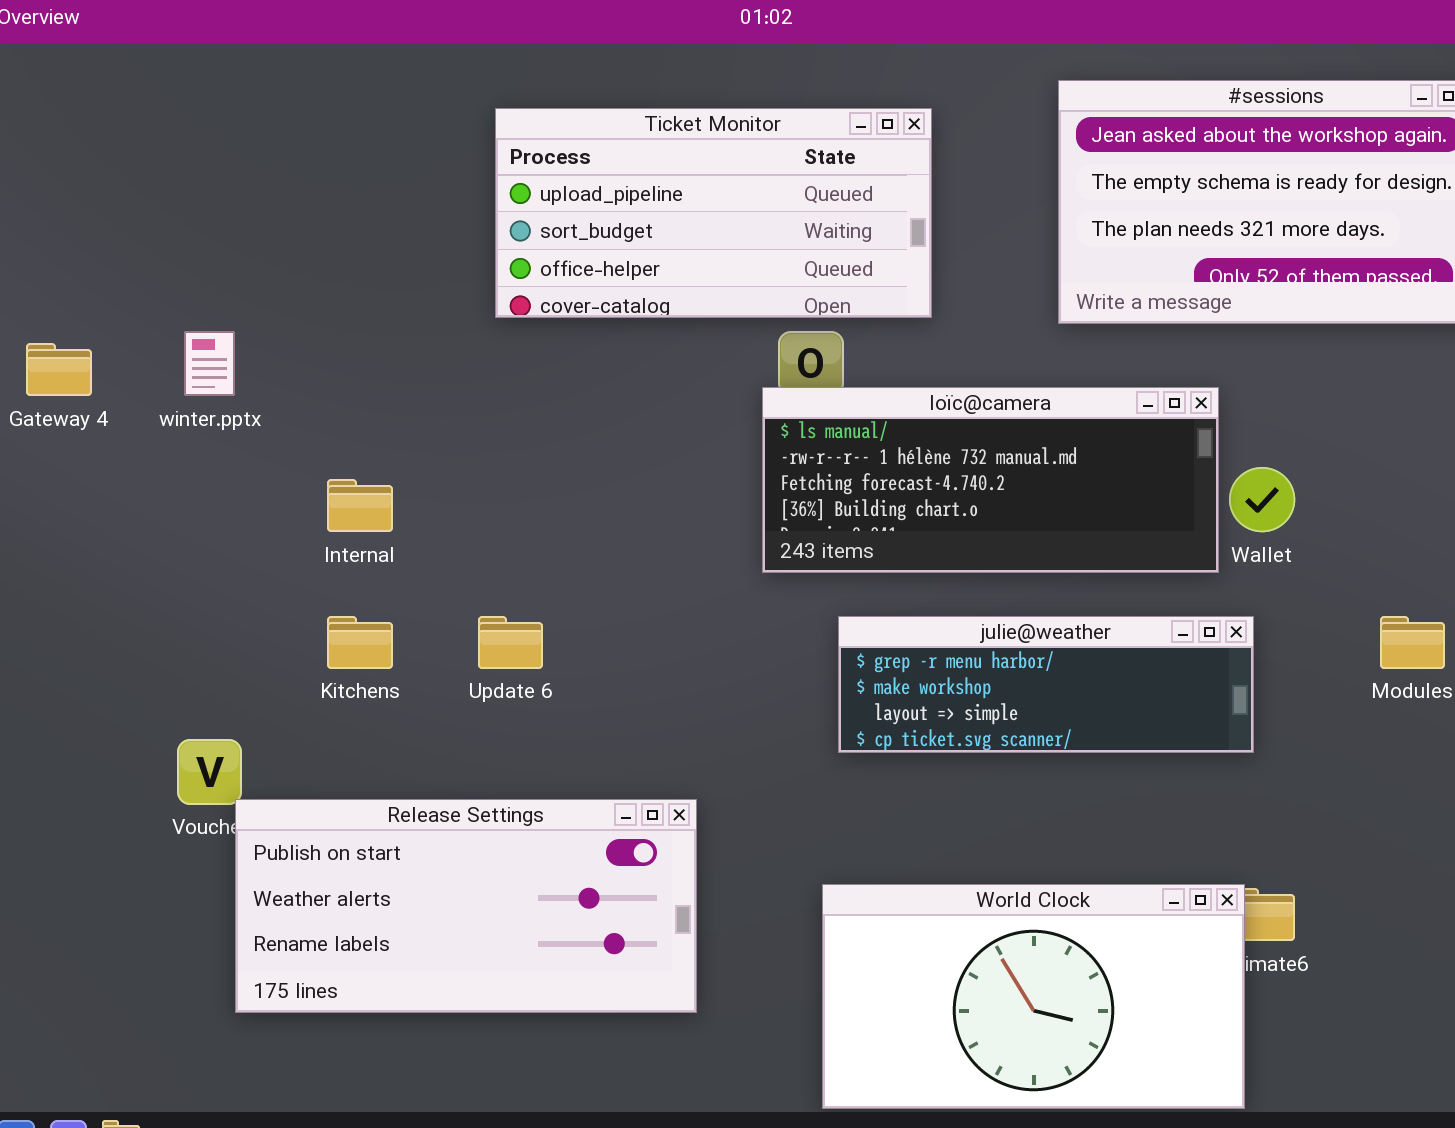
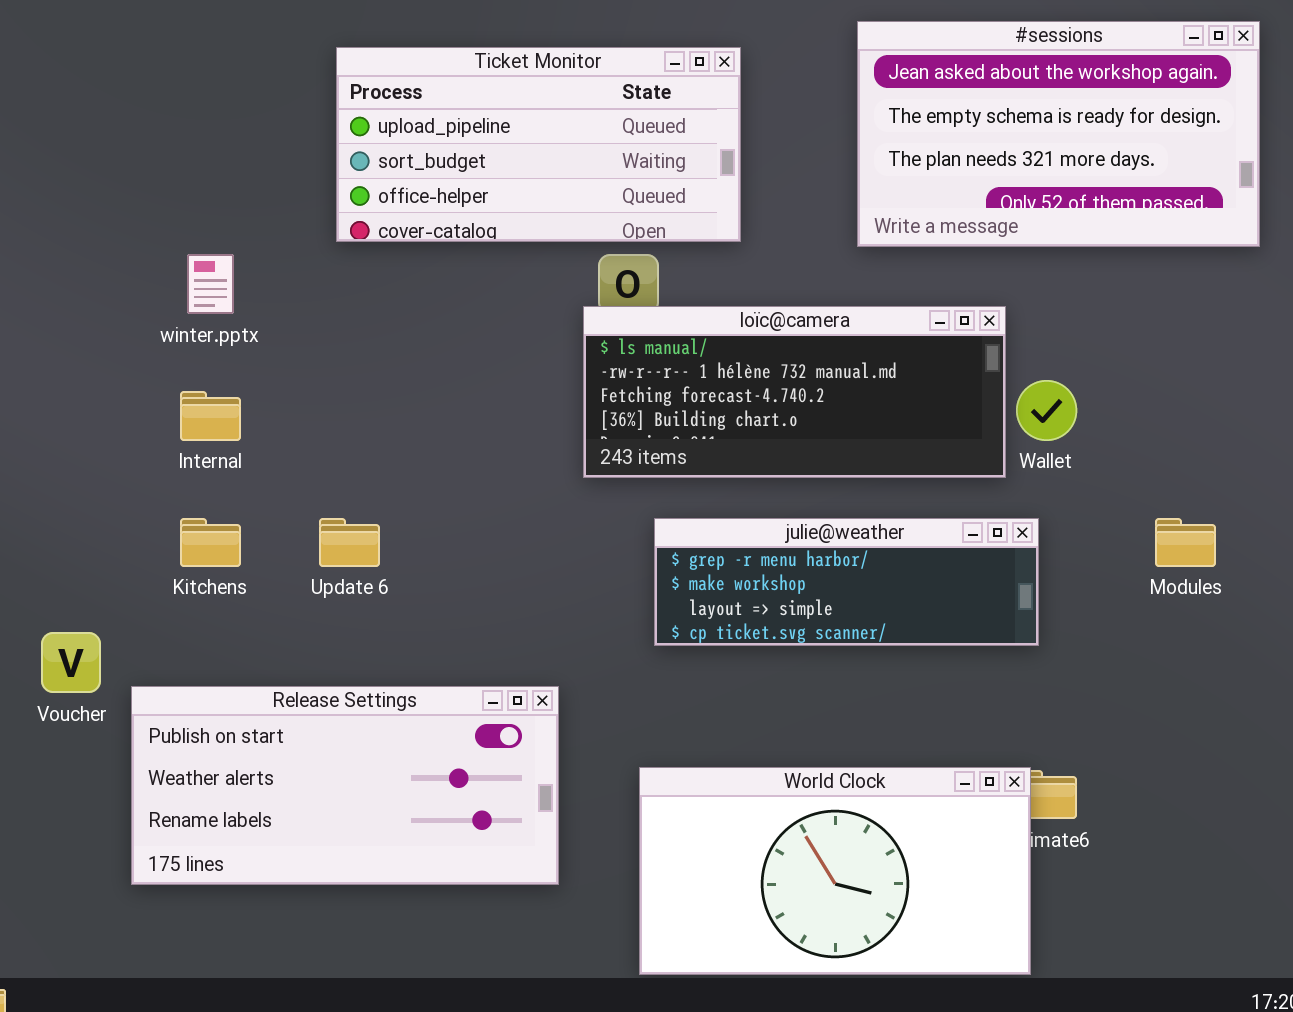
winter.pptx: [184,331,235,396] -> [187,254,234,314], moved
Release Settings: [235,799,697,1013] -> [131,686,559,885], moved

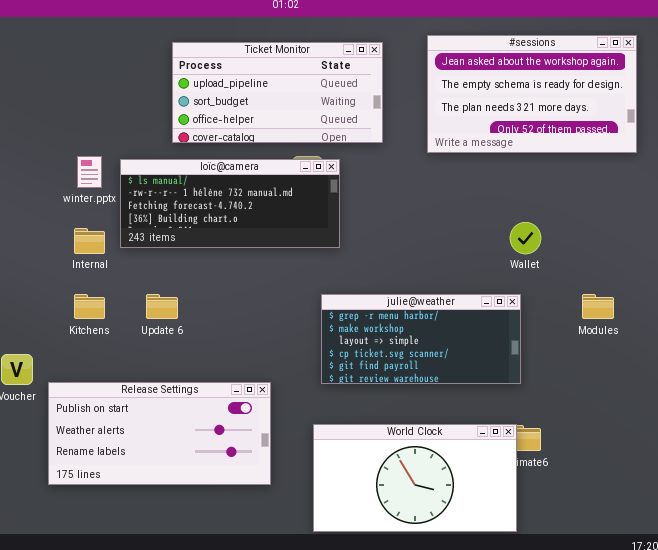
Ticket Monitor: [336,47,741,242] -> [172,42,383,143], moved
loïc@camera: [583,306,1006,478] -> [120,159,340,248], moved
julie@weather: [654,518,1039,646] -> [321,294,521,384], resized

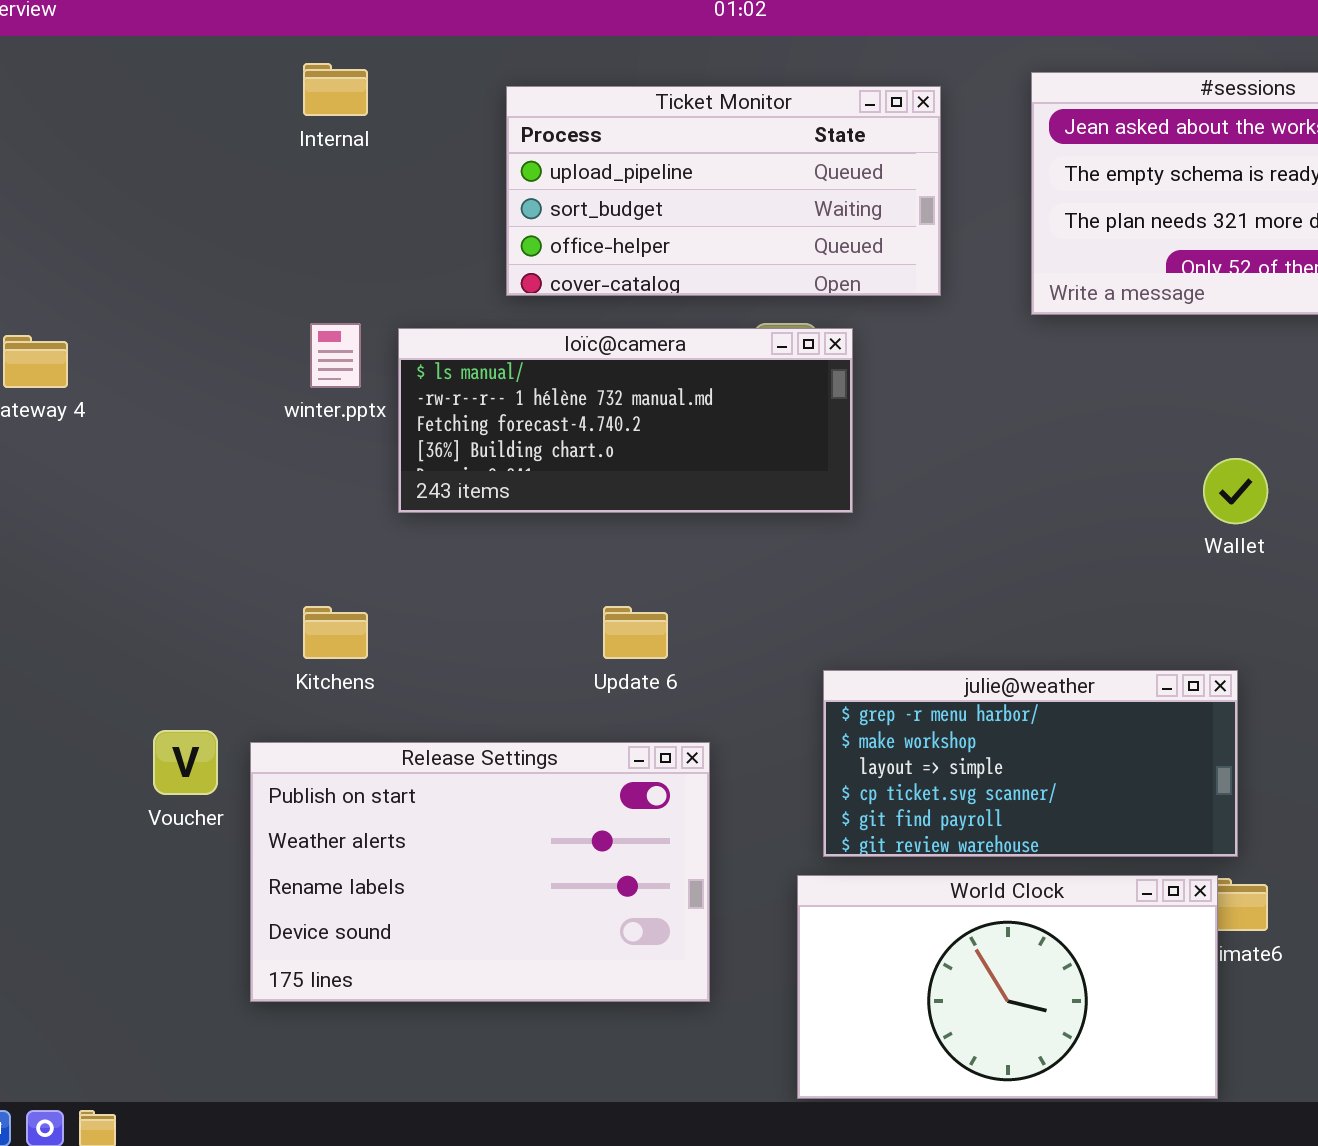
Internal: [74,228,105,254] -> [303,63,368,116], moved
Update 6: [146,294,178,319] -> [603,606,668,659], moved
julie@weather: [321,294,521,384] -> [823,670,1238,857], moved
Release Settings: [48,382,271,485] -> [250,742,710,1002], resized

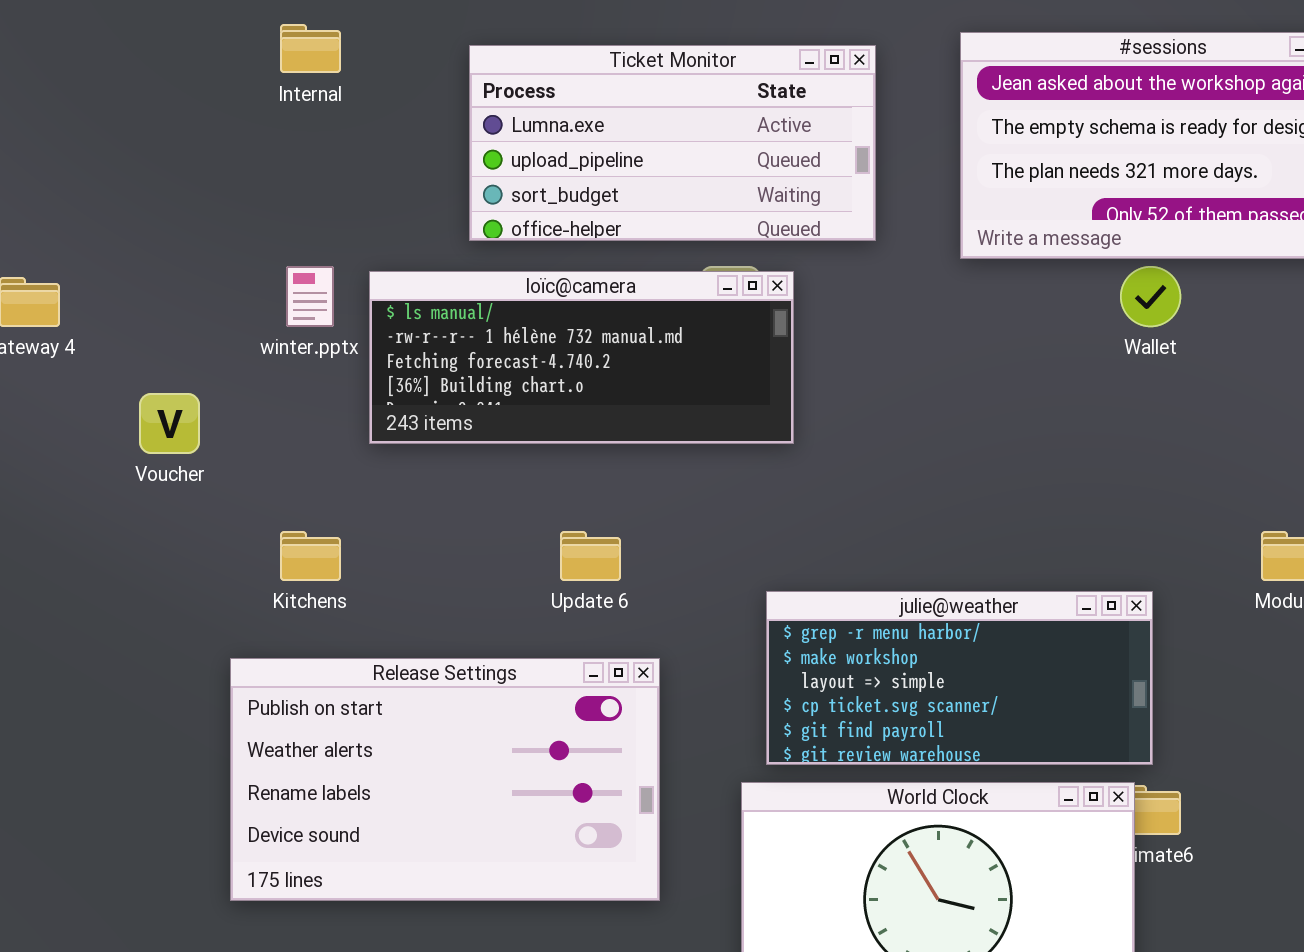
Ticket Monitor: [506,86,941,296] -> [469,45,876,241], scrolled up 1 row
Wallet: [1203,458,1268,524] -> [1120,266,1181,327], moved
Voucher: [153,730,218,795] -> [139,393,200,454], moved

